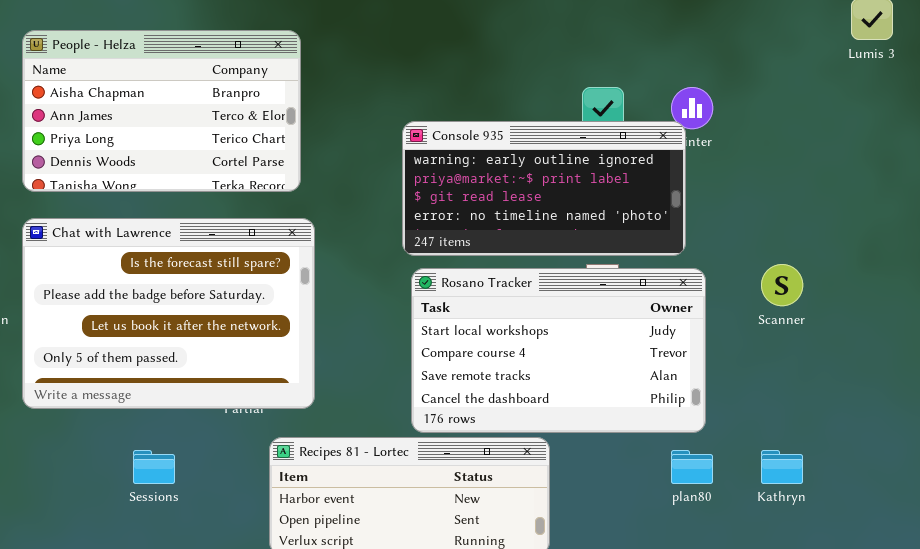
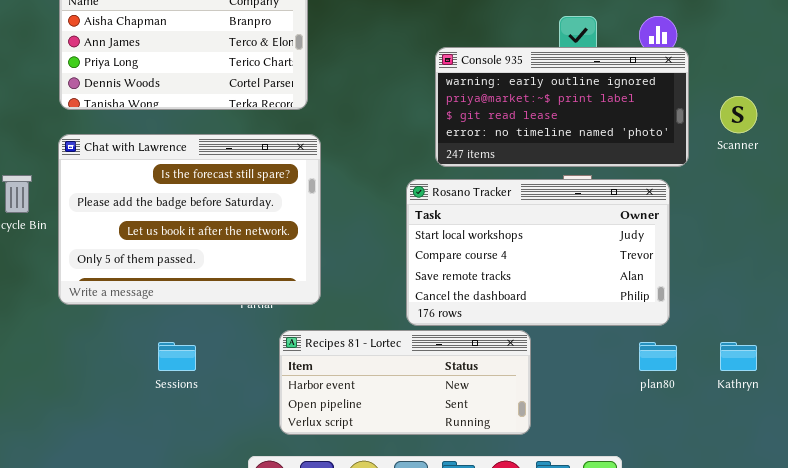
Console 935: [402,121,686,256] -> [435,47,689,167], moved
Scanner: [761,264,803,306] -> [720,96,757,133], moved

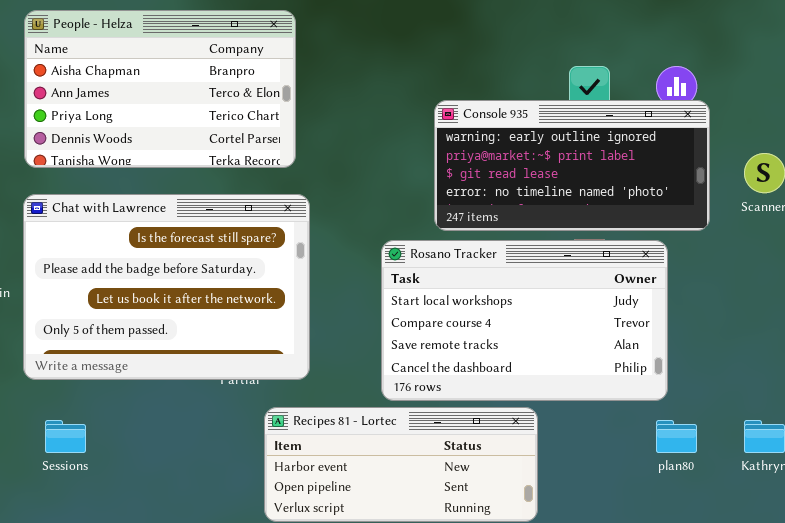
Rosano Tracker: [406,179,670,326] -> [381,240,668,401], moved
Sessions: [158,342,196,371] -> [45,420,86,453], moved

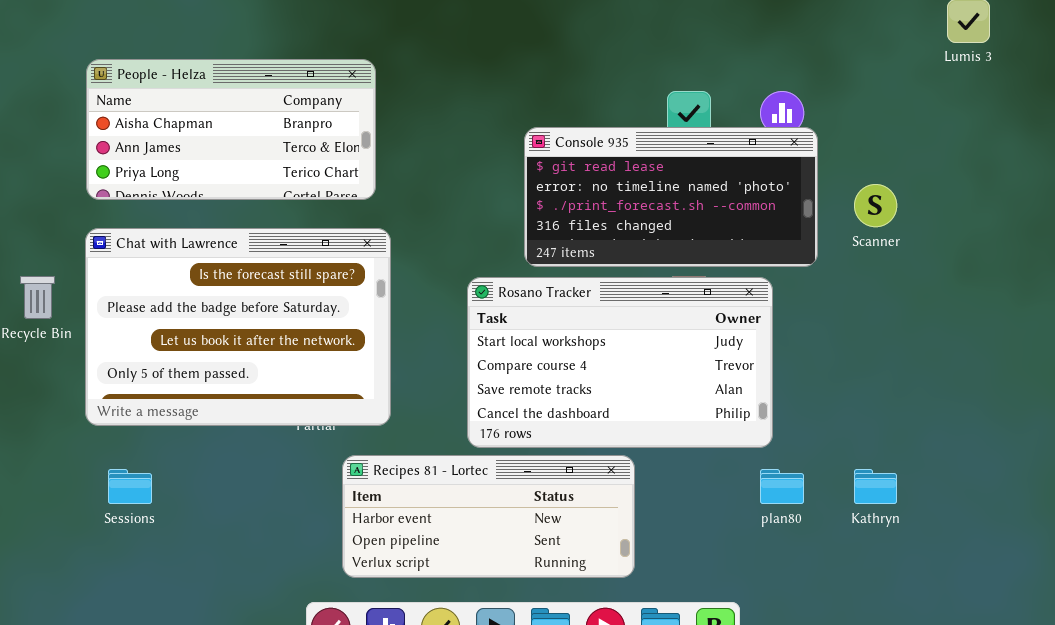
People - Helza: [24,10,296,168] -> [86,59,376,200], resized
Console 935: [434,100,710,231] -> [524,127,818,267], scrolled down 2 rows

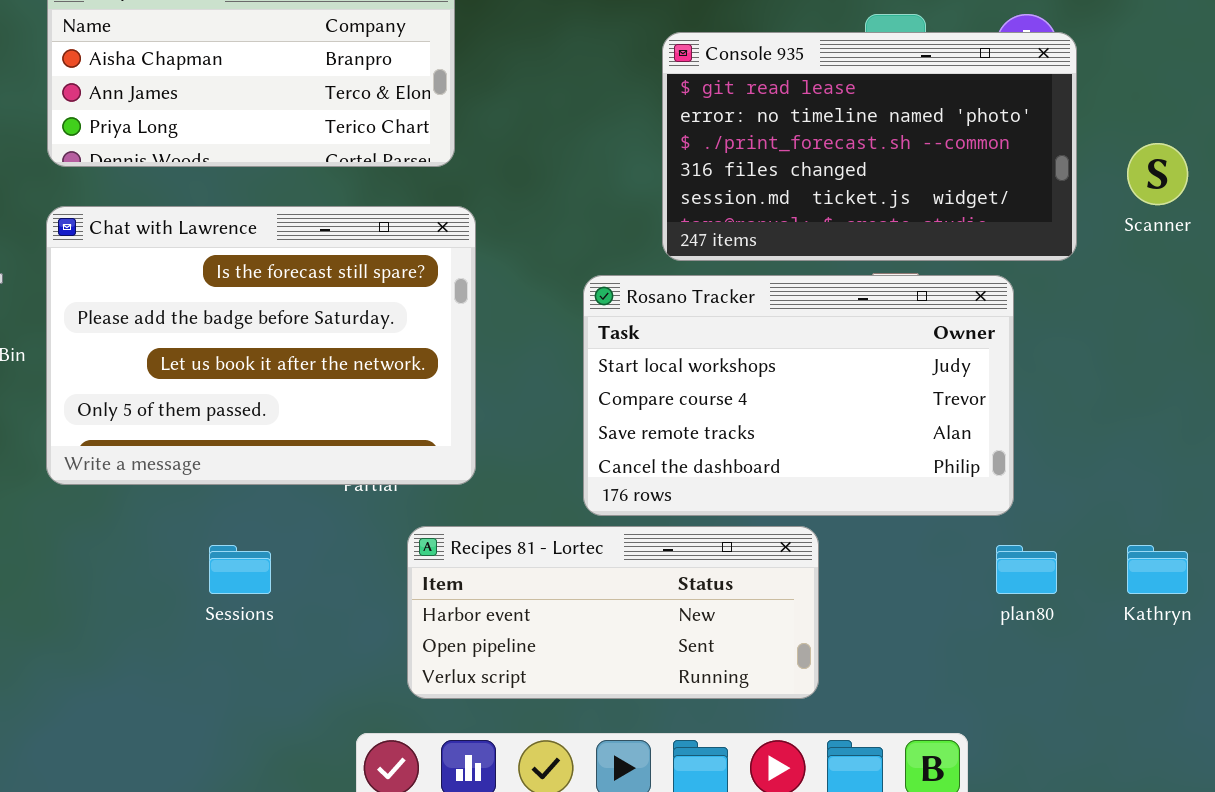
Console 935: [524,127,818,267] -> [662,32,1077,261], resized
Sessions: [108,469,152,504] -> [209,545,271,594], moved

